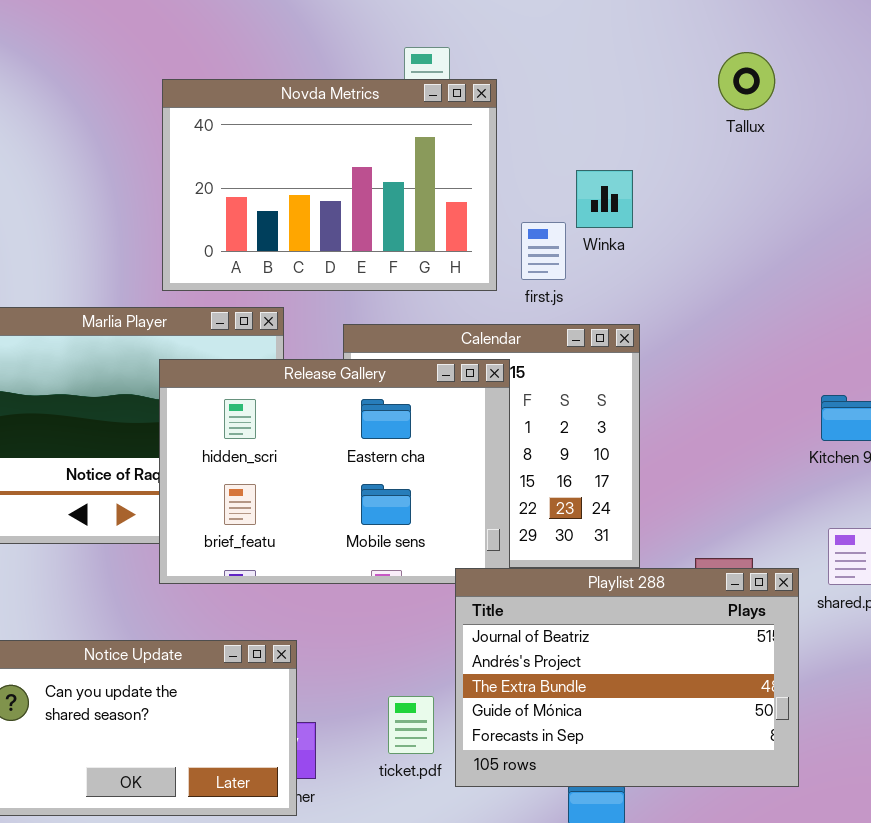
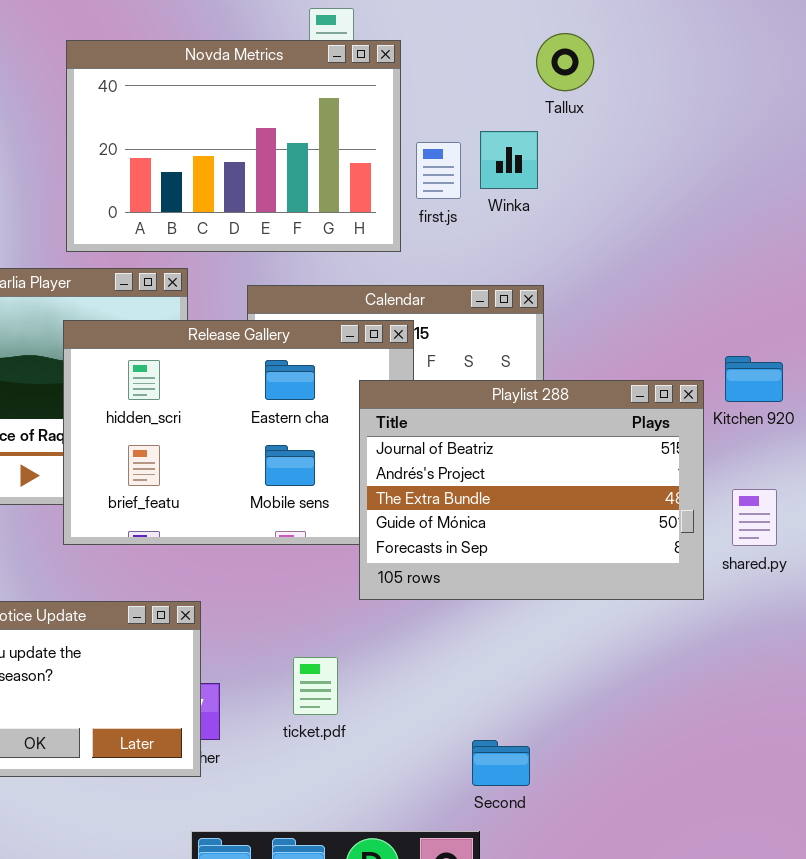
Tallux: [718,52,775,110] -> [536,33,594,91], moved
first.js: [521,222,566,280] -> [416,142,461,199], moved
Playlist 288: [455,568,799,787] -> [359,380,704,600], moved

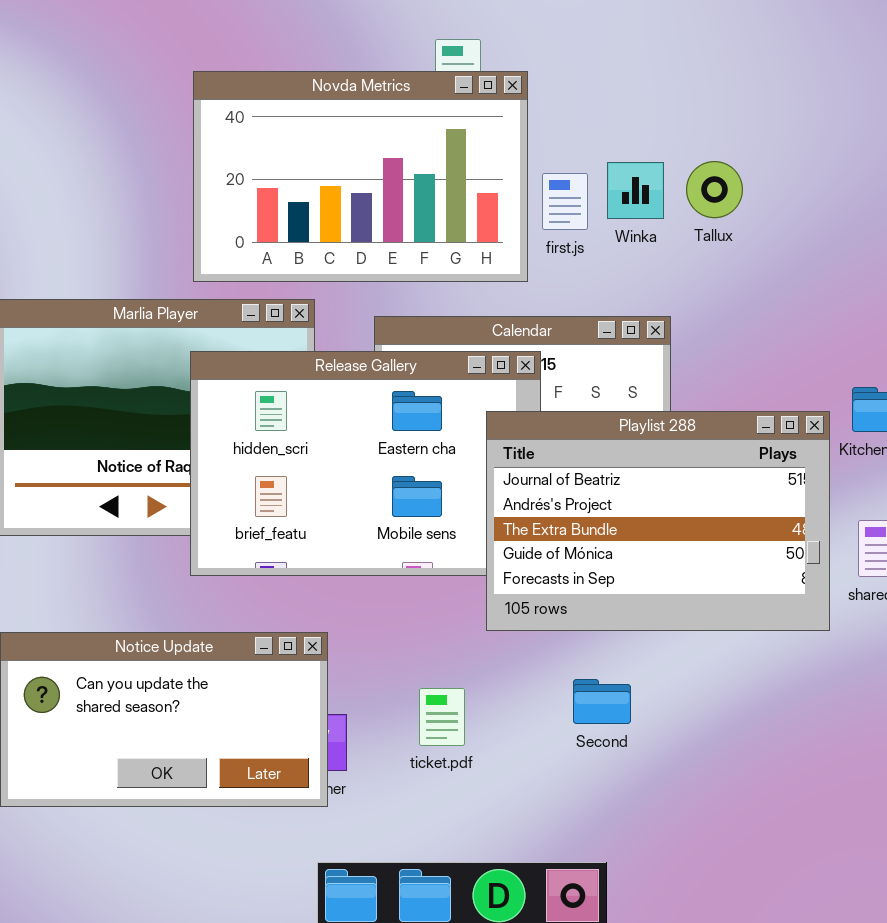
Tallux: [536,33,594,91] -> [686,161,743,218], moved
Second: [472,740,530,786] -> [573,679,631,724], moved

